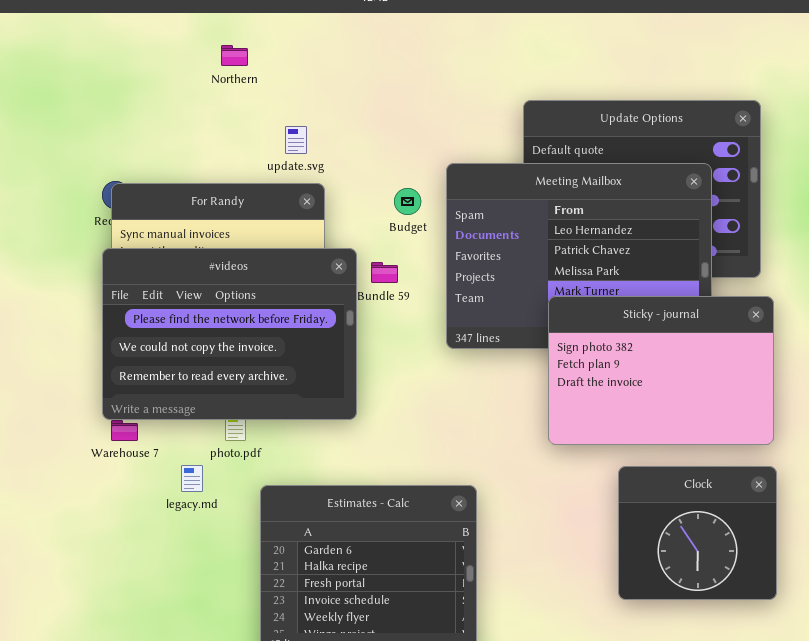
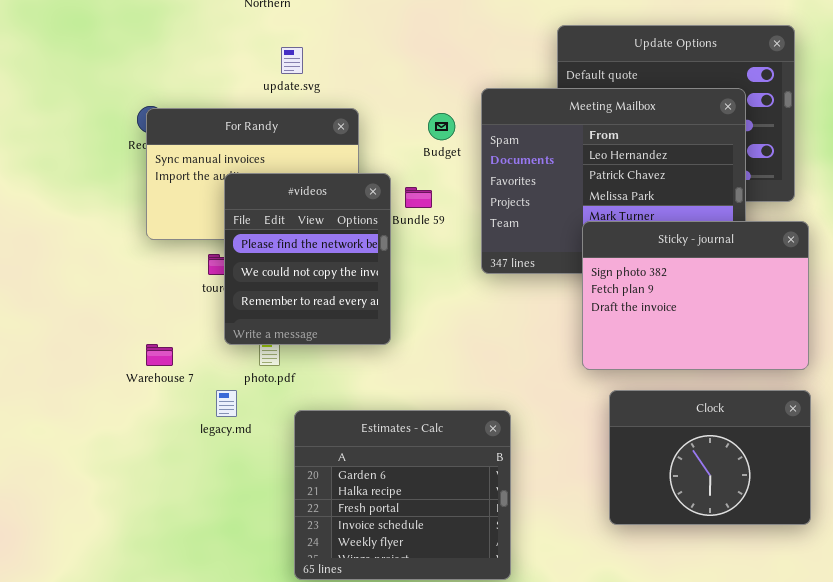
update.svg: [285,126,307,154] -> [281,47,303,74], moved
#videos: [102,248,357,420] -> [224,173,391,345], resized
Clock: [618,466,777,600] -> [609,390,811,525], resized

